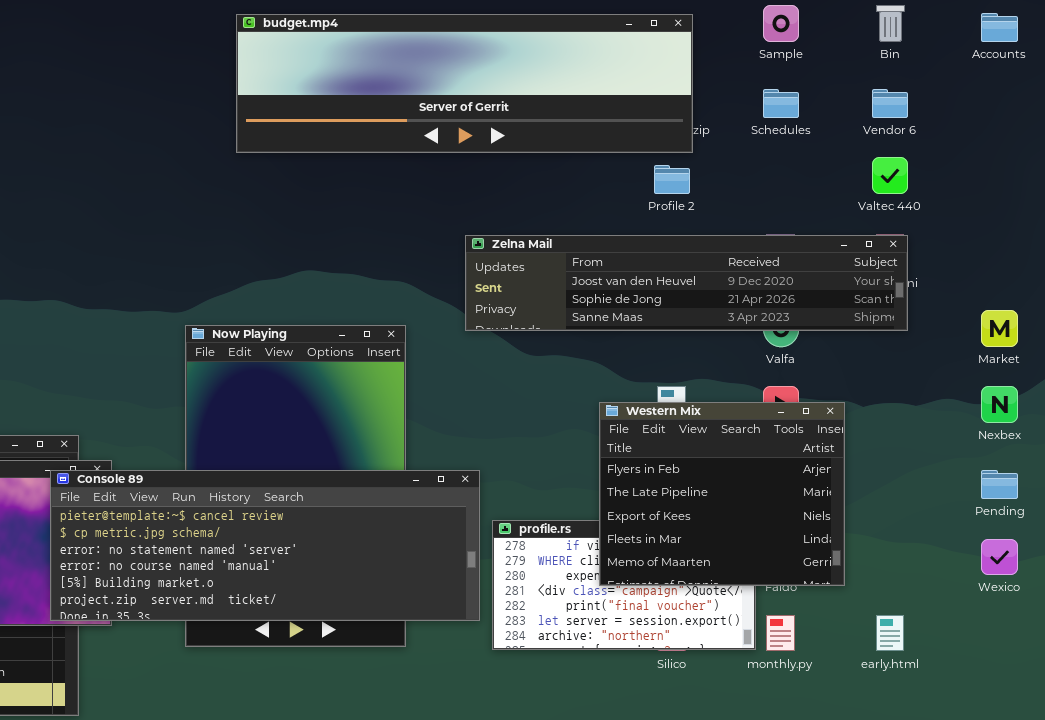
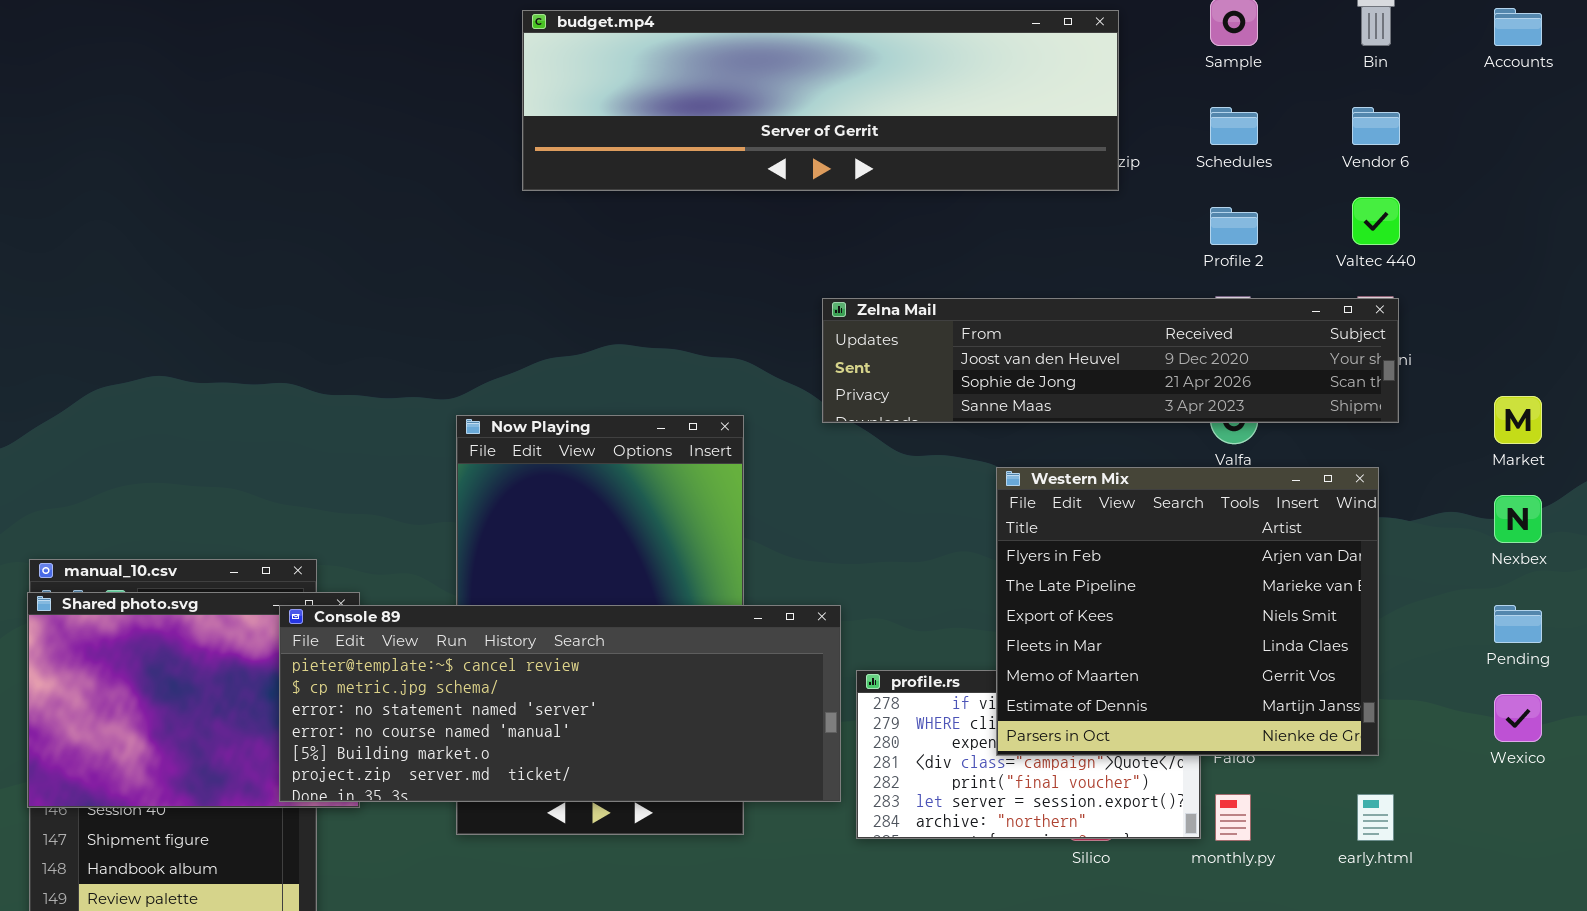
Profile 2: [654,165,690,194] -> [1210,207,1258,245], moved
Western Mix: [599,402,845,586] -> [996,467,1379,756], resized

